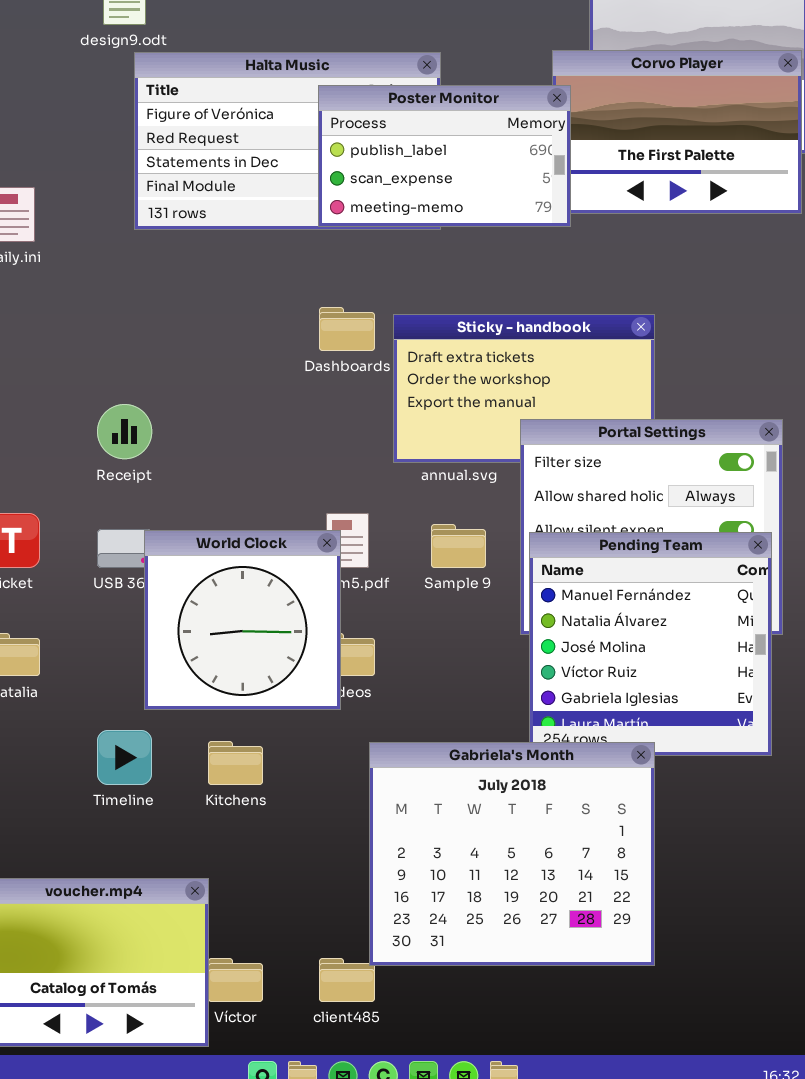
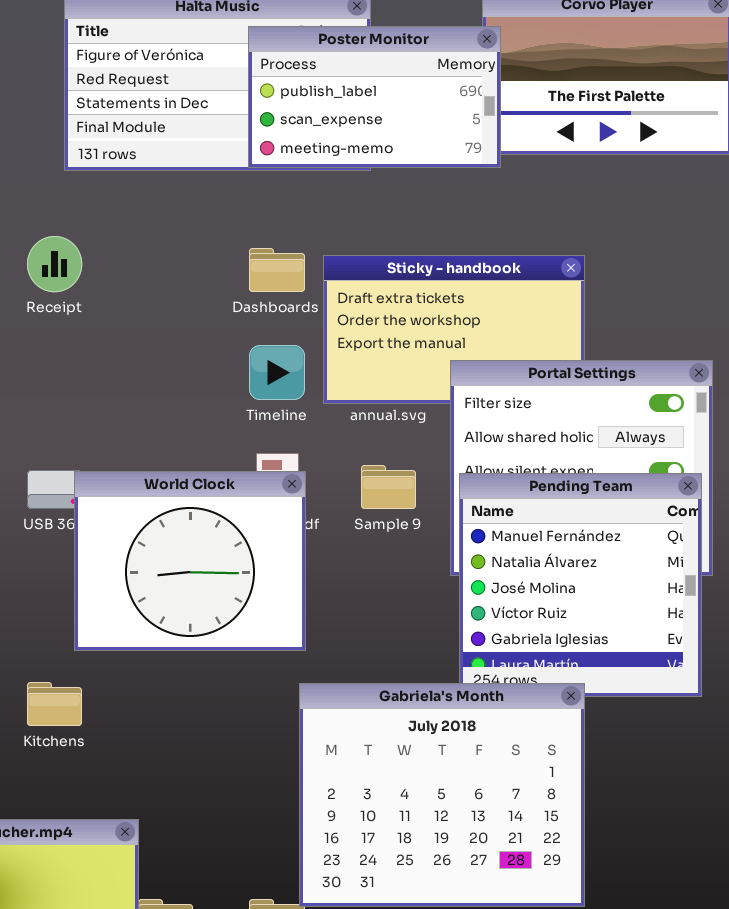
Receipt: [97,404,152,459] -> [27,236,82,292], moved
World Clock: [144,530,341,710] -> [74,471,306,651], resized
Timeline: [97,730,152,785] -> [249,345,305,400], moved
Kitchens: [208,741,263,785] -> [27,682,82,726], moved

